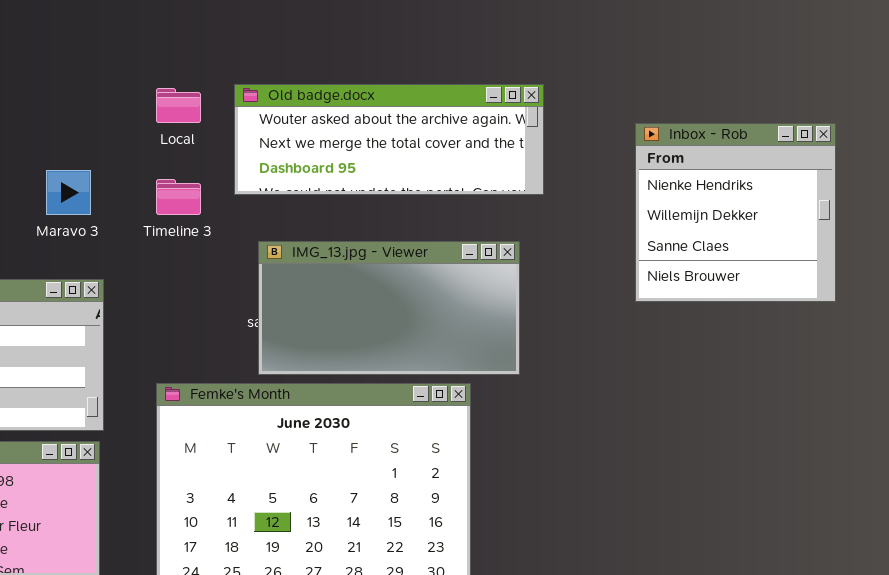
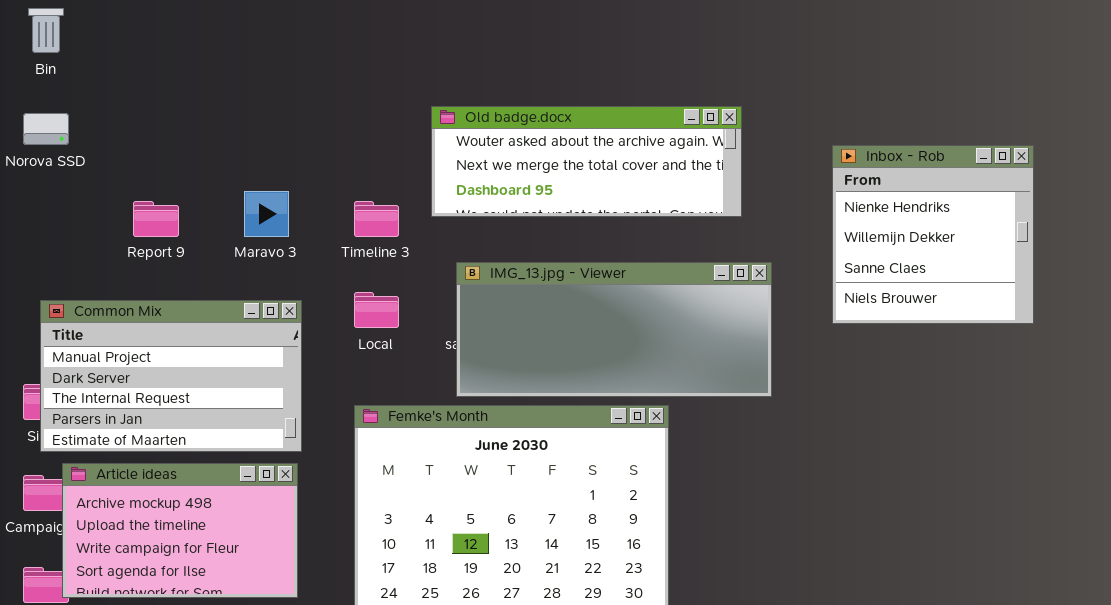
Local: [156,88,201,123] -> [354,292,399,328], moved
IMG_13.jpg - Viewer: [258,241,520,375] -> [456,262,772,397], resized

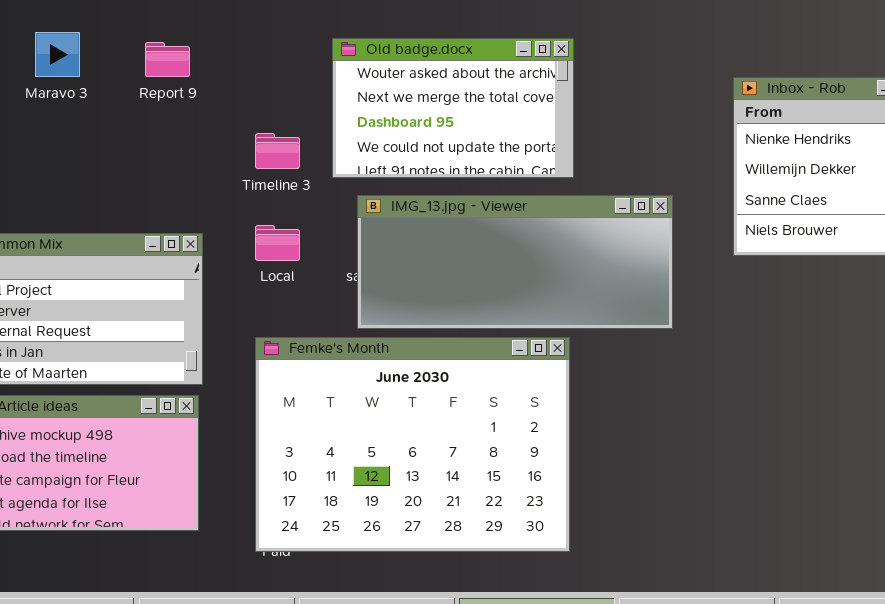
Old badge.docx: [431,106,742,217] -> [332,38,574,178], resized
Maravo 3: [244,191,289,237] -> [35,32,80,77], moved
Report 9: [133,201,179,237] -> [145,42,190,77], moved

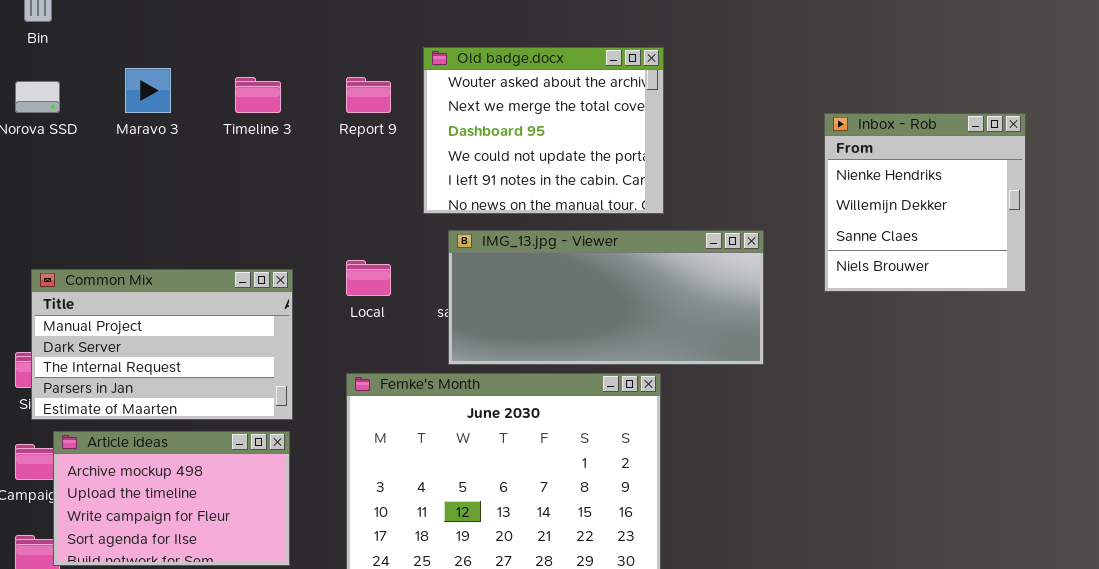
Old badge.docx: [332,38,574,178] -> [423,47,664,214], resized
Report 9: [145,42,190,77] -> [346,77,391,113], moved
Timeline 3: [255,133,300,169] -> [235,77,281,113], moved

